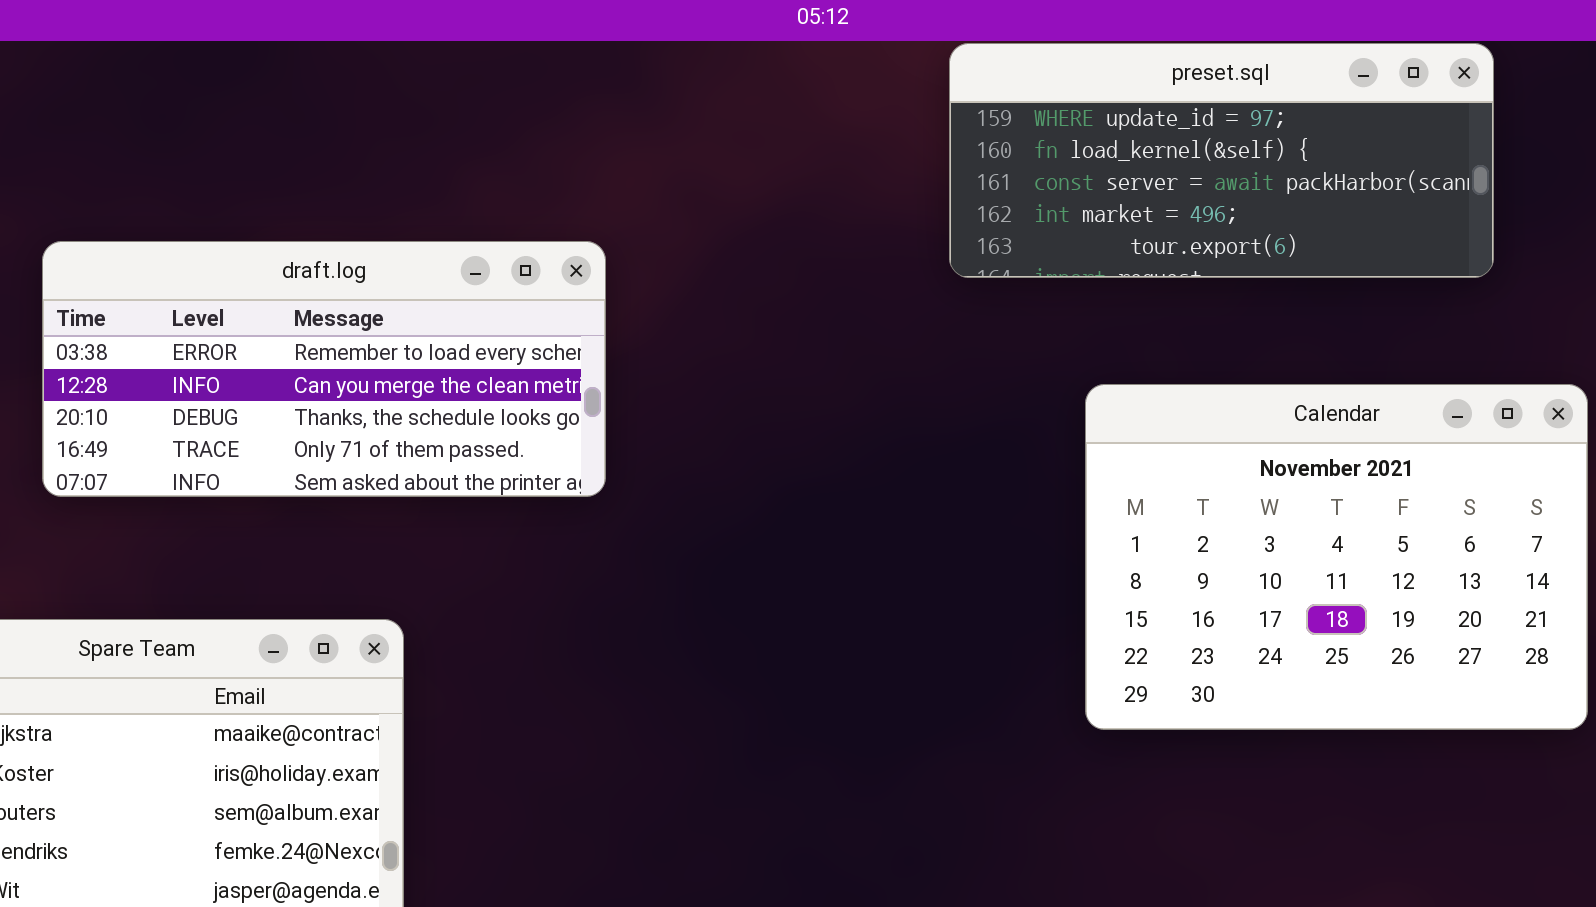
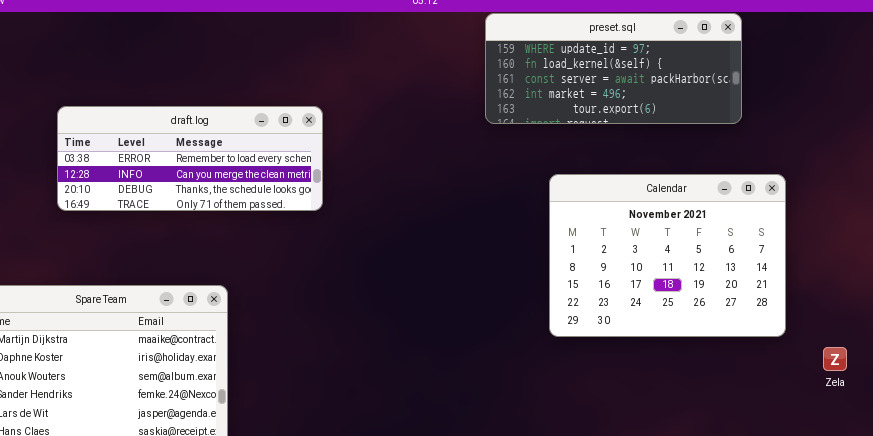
draft.log: [42,241,606,497] -> [57,106,323,211], resized

